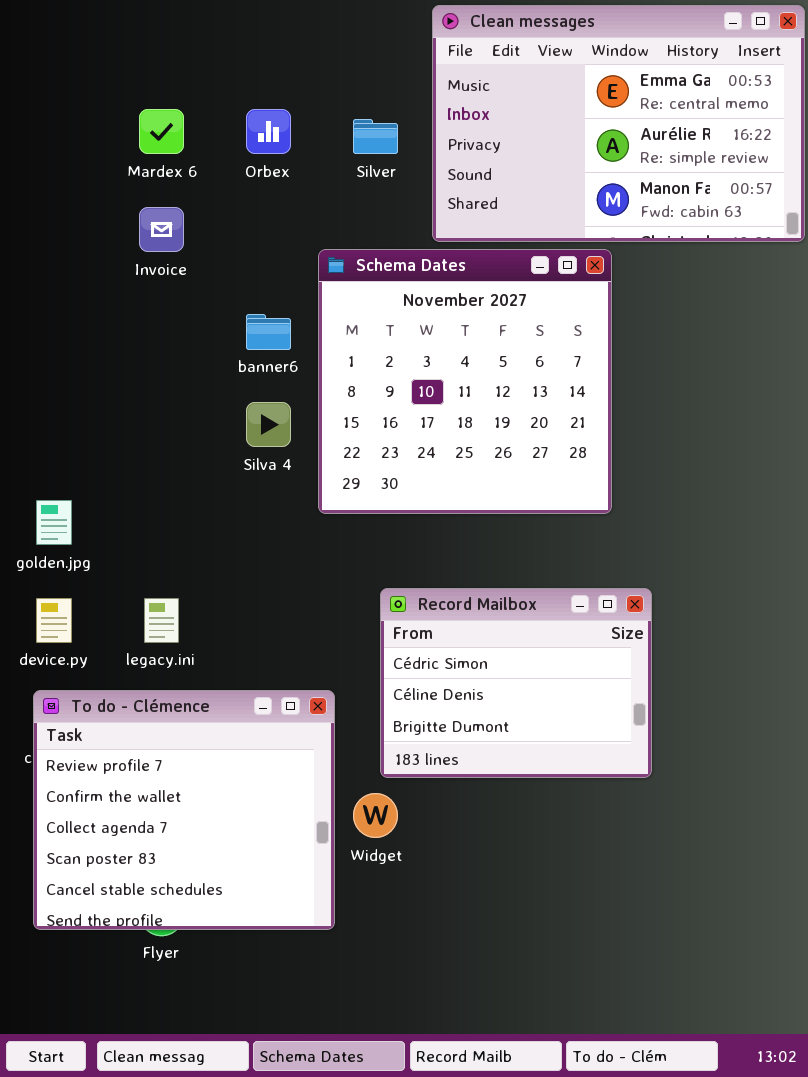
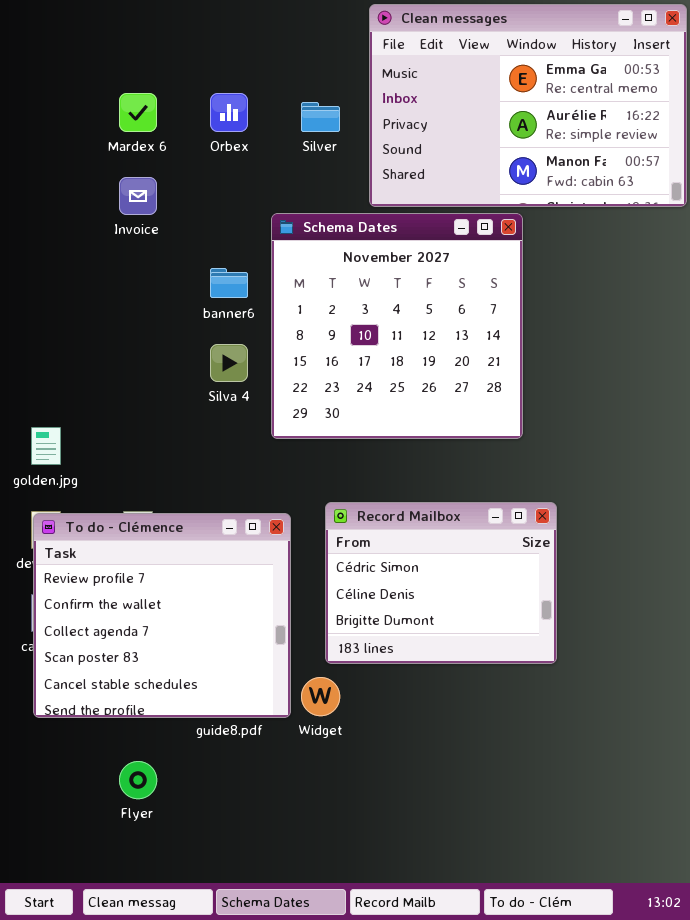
To do - Clémence: [33,690,335,930] -> [33,513,291,718], moved

